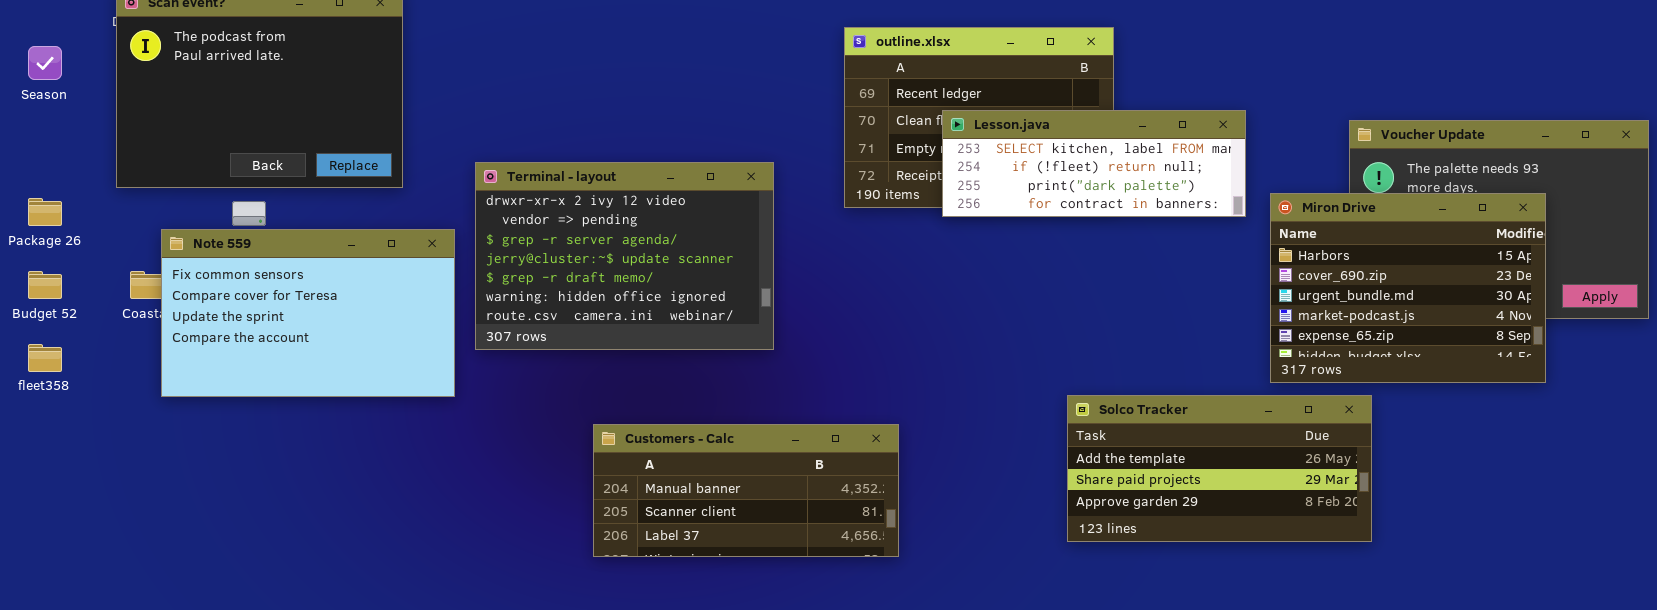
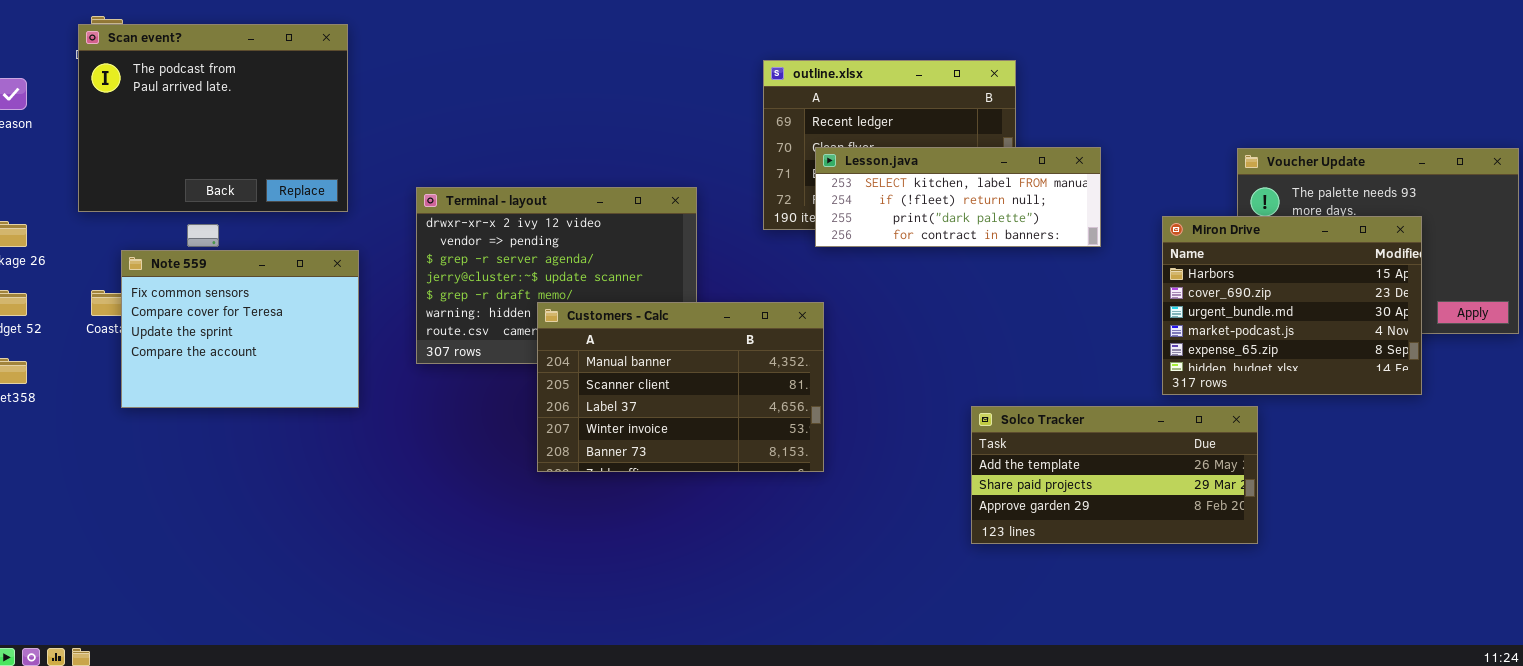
Lesson.java: [942,110,1246,217] -> [815,147,1101,247], moved
Note 559: [161,229,455,397] -> [121,250,359,408], resized
Customers - Calc: [593,424,899,557] -> [537,302,824,472], moved, resized

